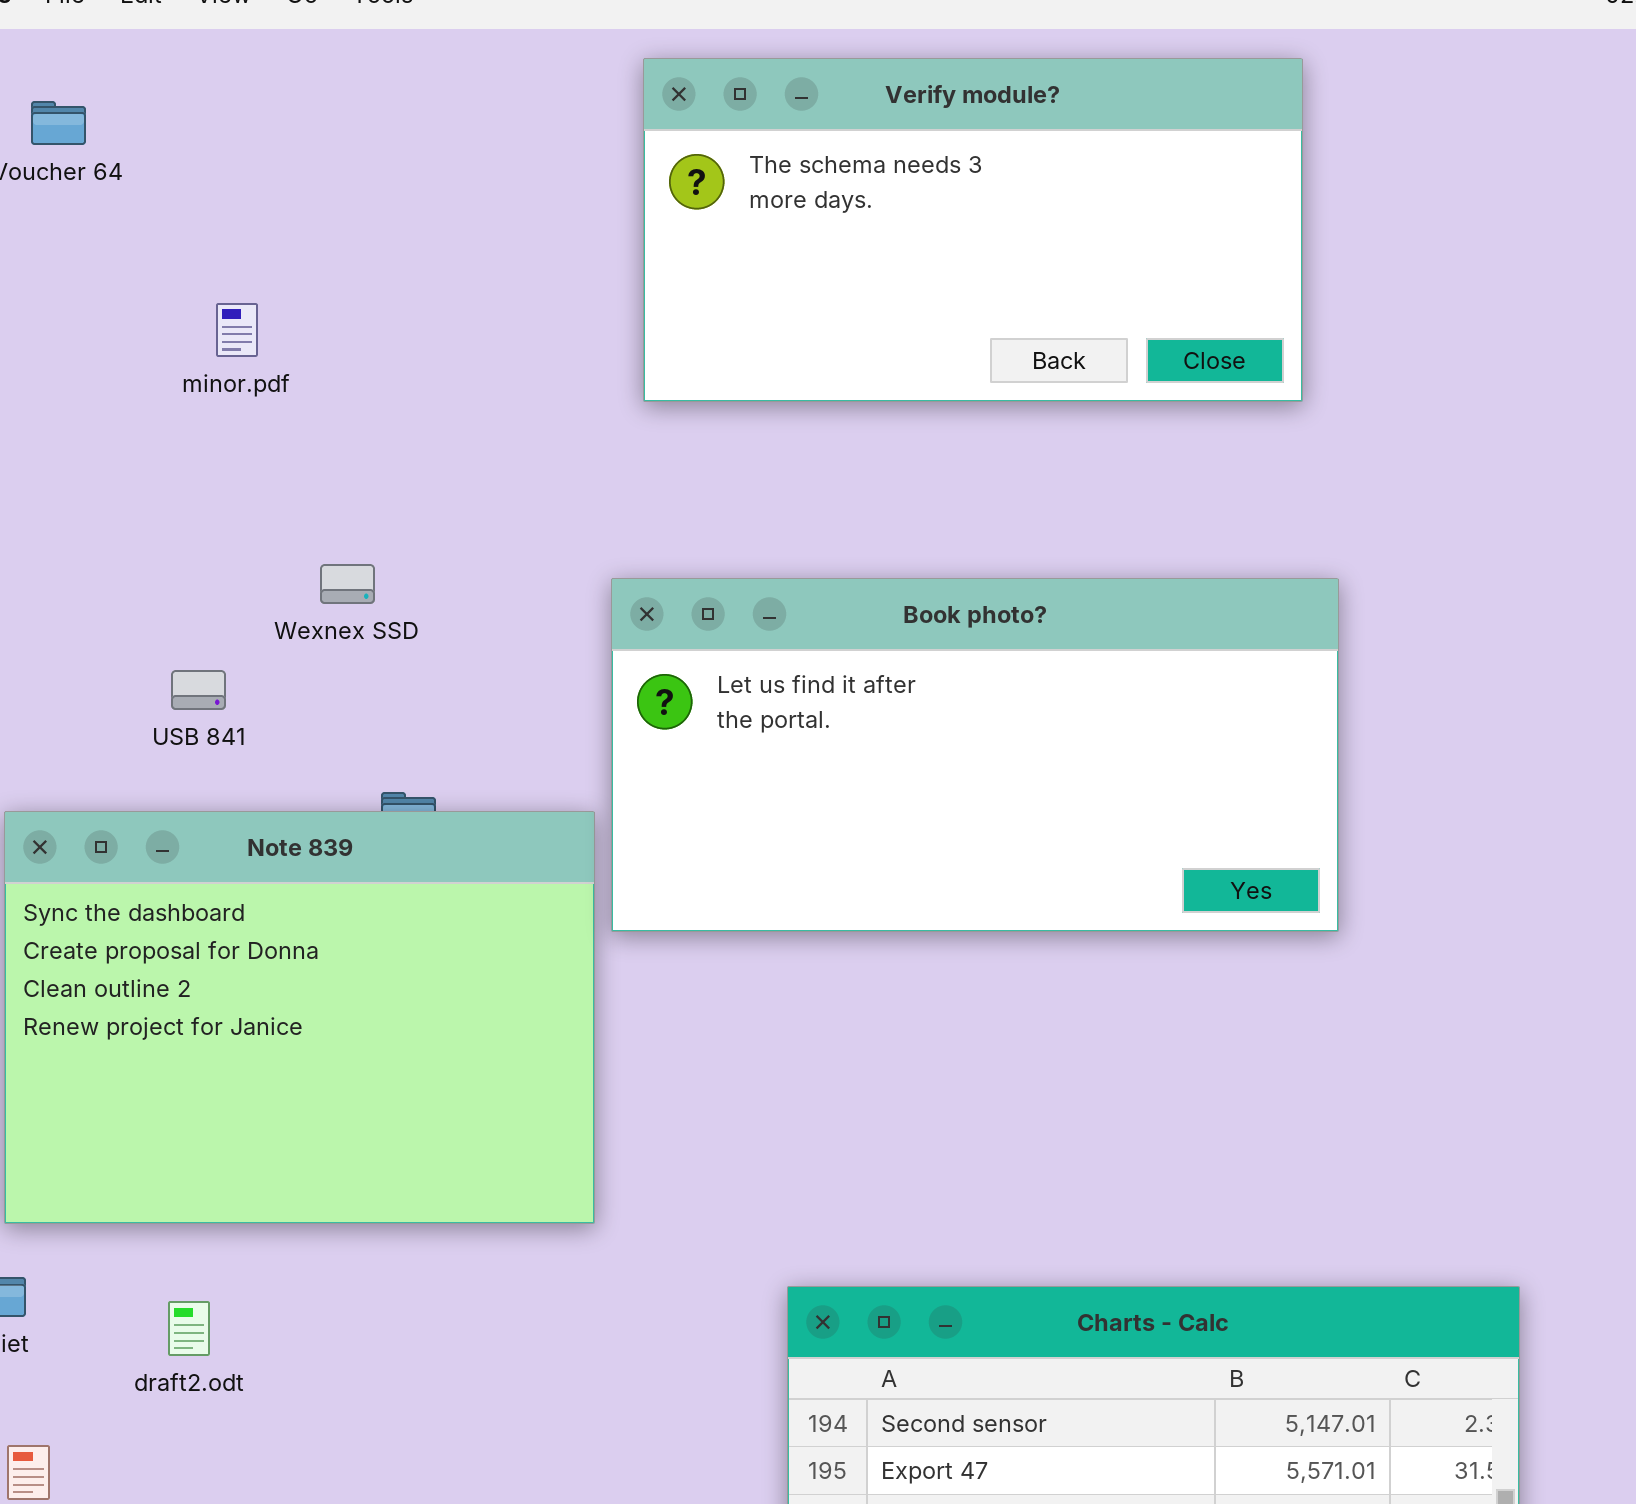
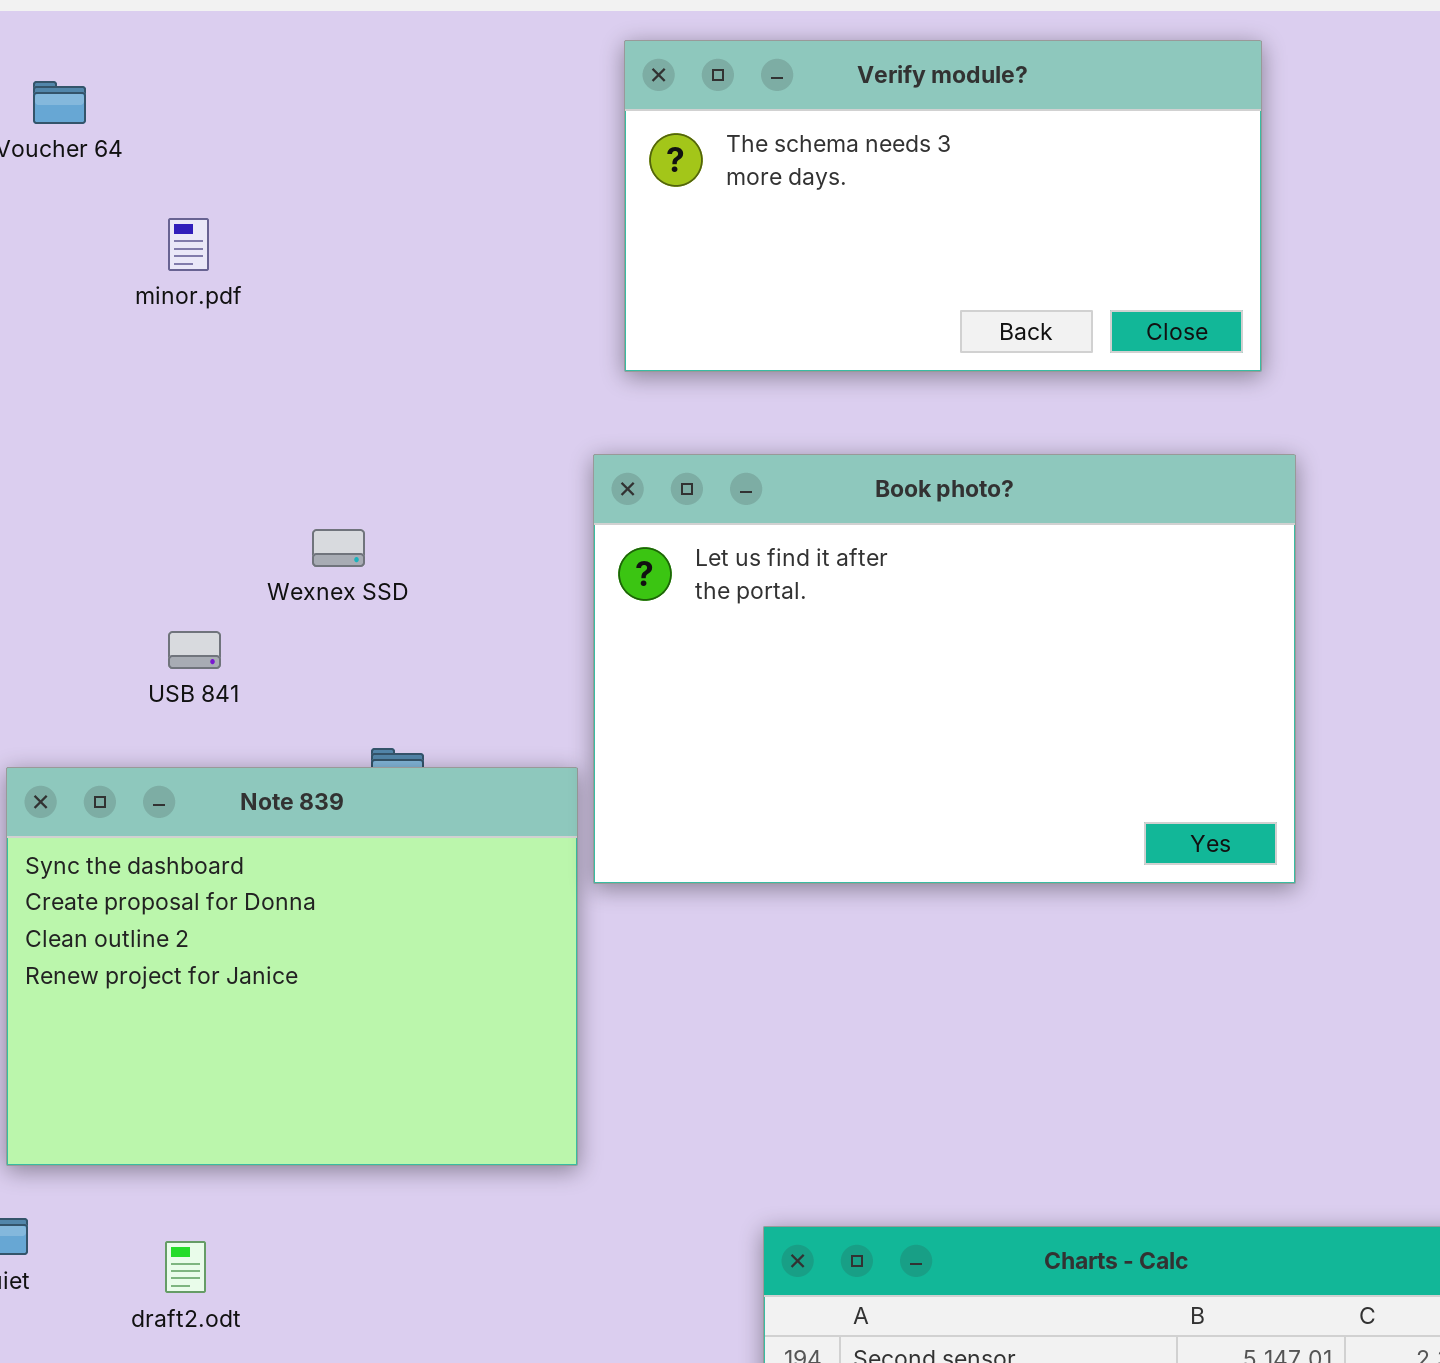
minor.pdf: [216,303,258,357] -> [168,218,209,271], moved
Book photo?: [611,578,1339,932] -> [593,454,1296,884], resized

